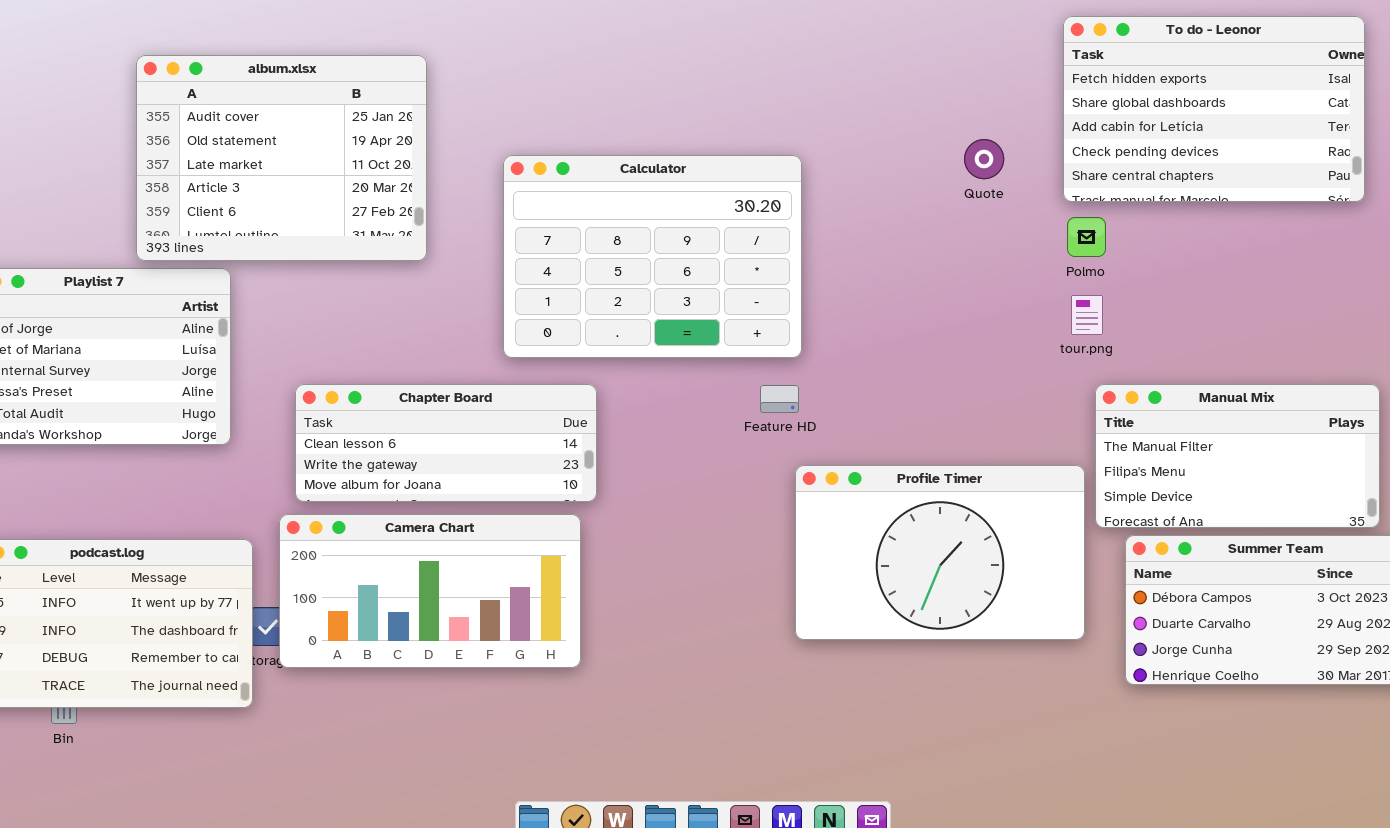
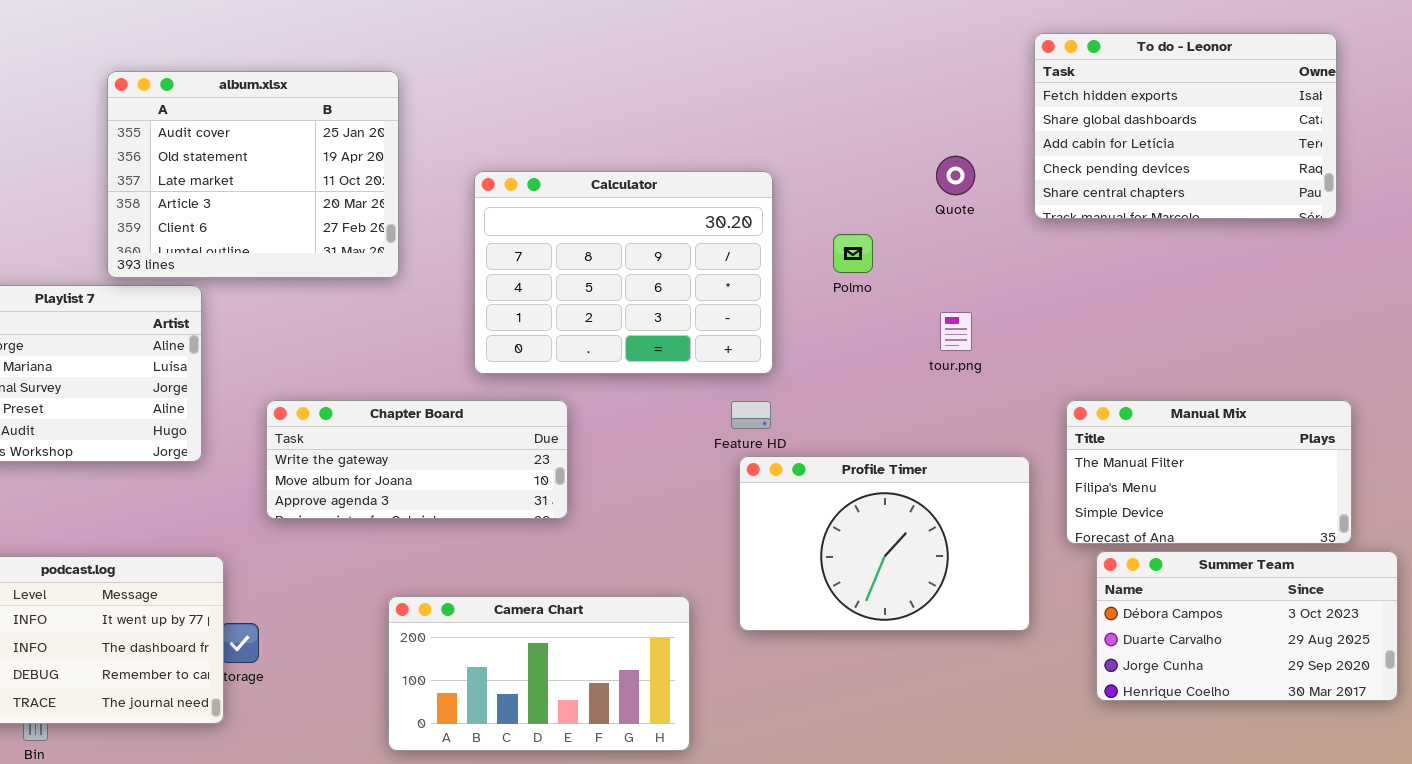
Polmo: [1067,217,1106,257] -> [833,234,873,273], moved
tour.png: [1071,295,1103,335] -> [940,312,972,351], moved
Chapter Board: [295,384,597,502] -> [266,400,568,519], scrolled down 1 row
Profile Timer: [795,465,1085,640] -> [739,456,1030,631], moved
Camera Chart: [279,514,581,668] -> [388,596,690,751], moved

